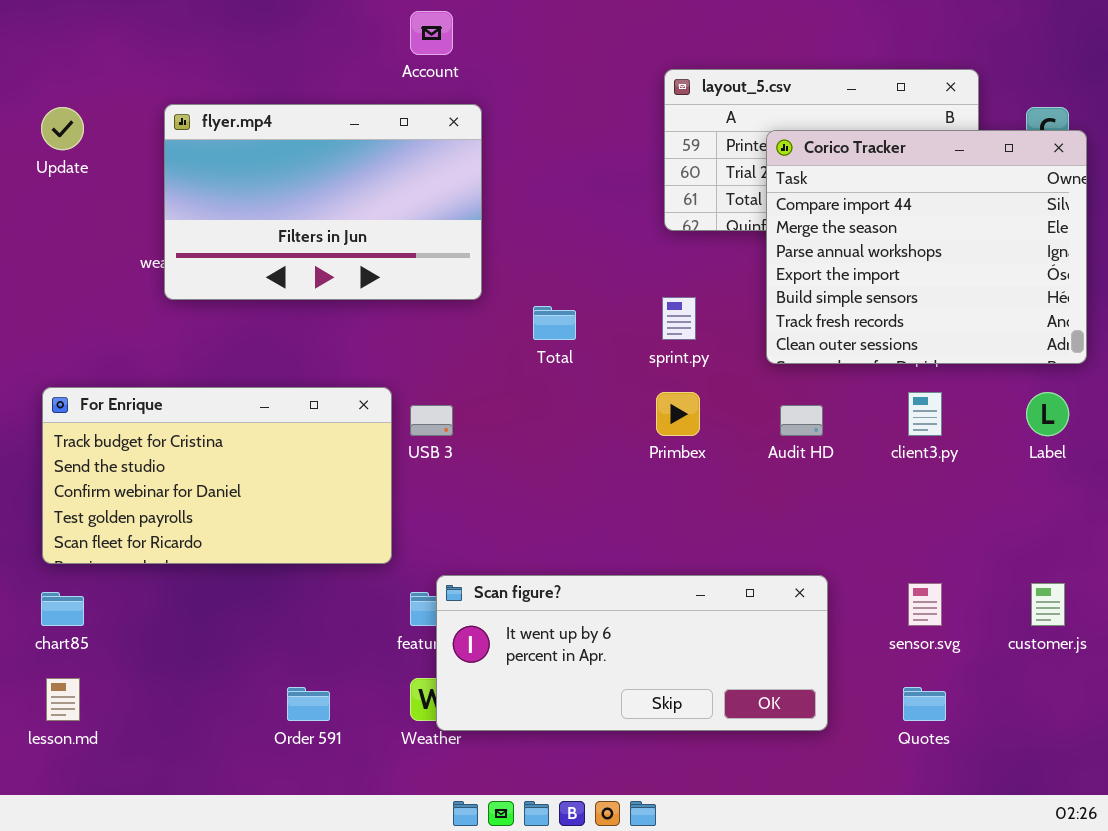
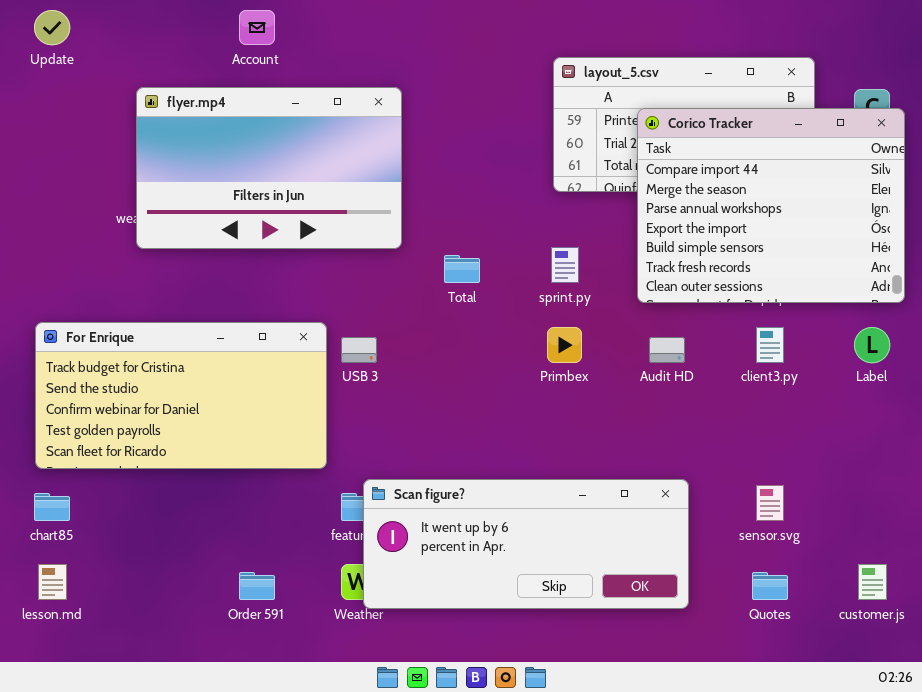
Account: [410,11,453,55] -> [239,10,275,45], moved
Update: [41,107,84,150] -> [34,10,70,45], moved
customer.js: [1031,583,1065,626] -> [858,564,887,600], moved

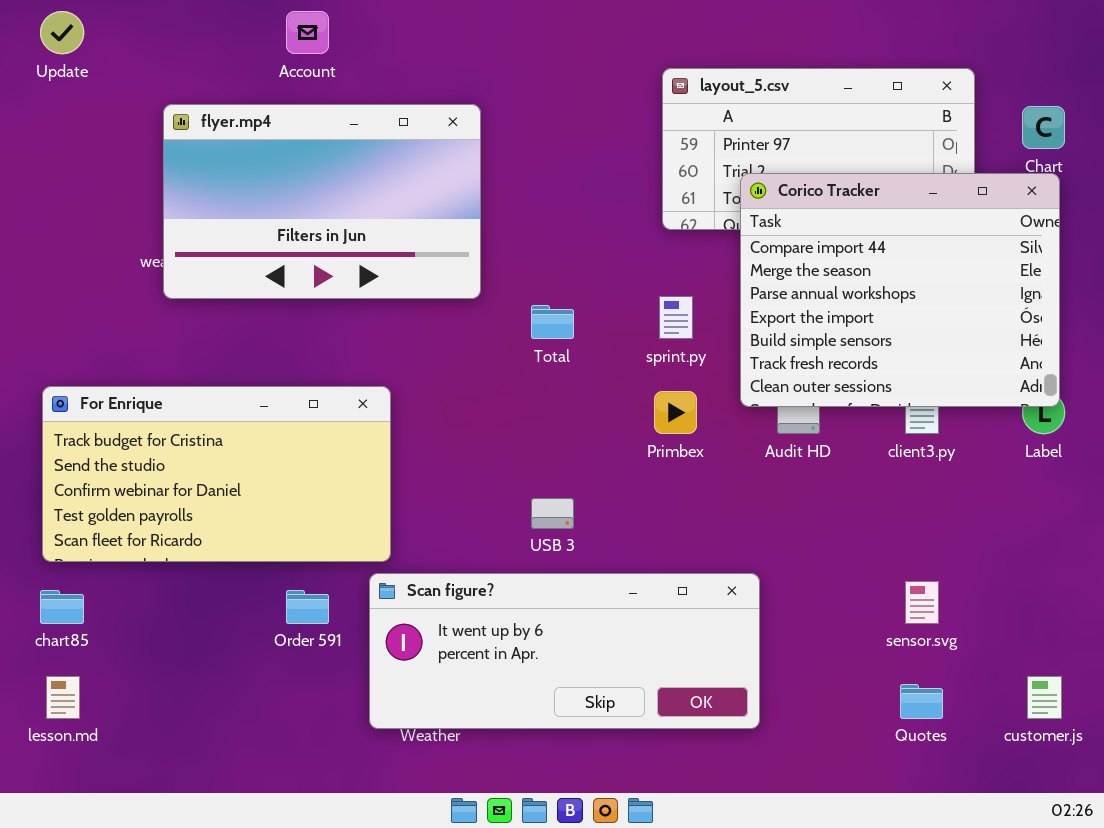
Corico Tracker: [637,108,905,303] -> [740,173,1060,407], moved
USB 3: [341,337,377,363] -> [531,498,574,529], moved
Scan figure?: [363,479,689,609] -> [369,573,760,729], moved
Order 591: [239,572,275,600] -> [286,590,329,624], moved

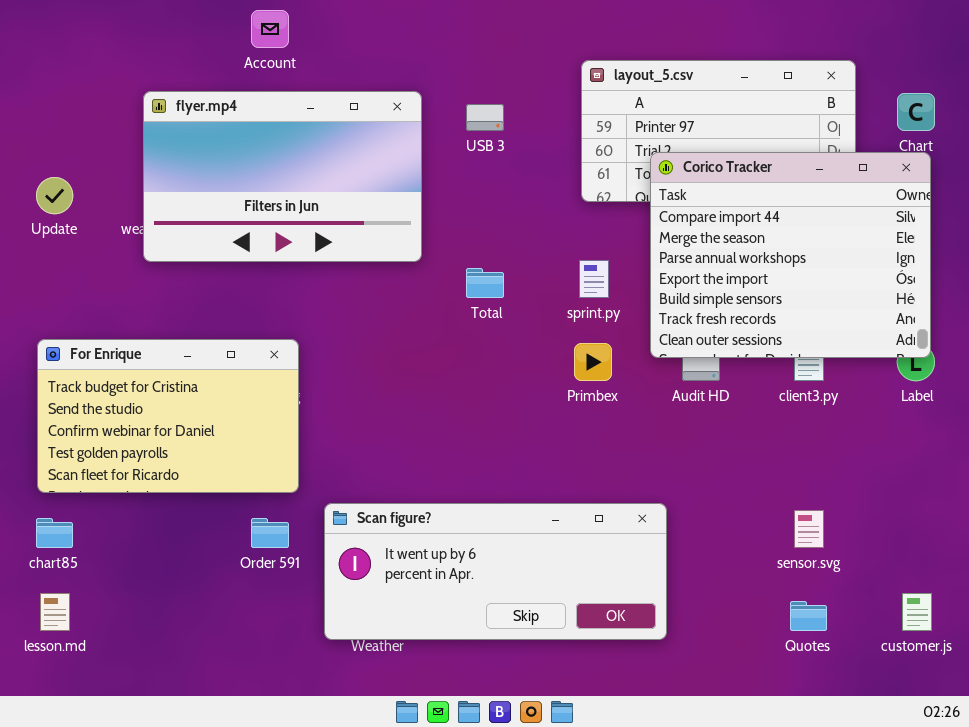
Update: [40,11,84,54] -> [36,177,73,214], moved
For Enrique: [42,386,391,562] -> [37,339,299,493], resized
USB 3: [531,498,574,529] -> [466,104,504,131], moved

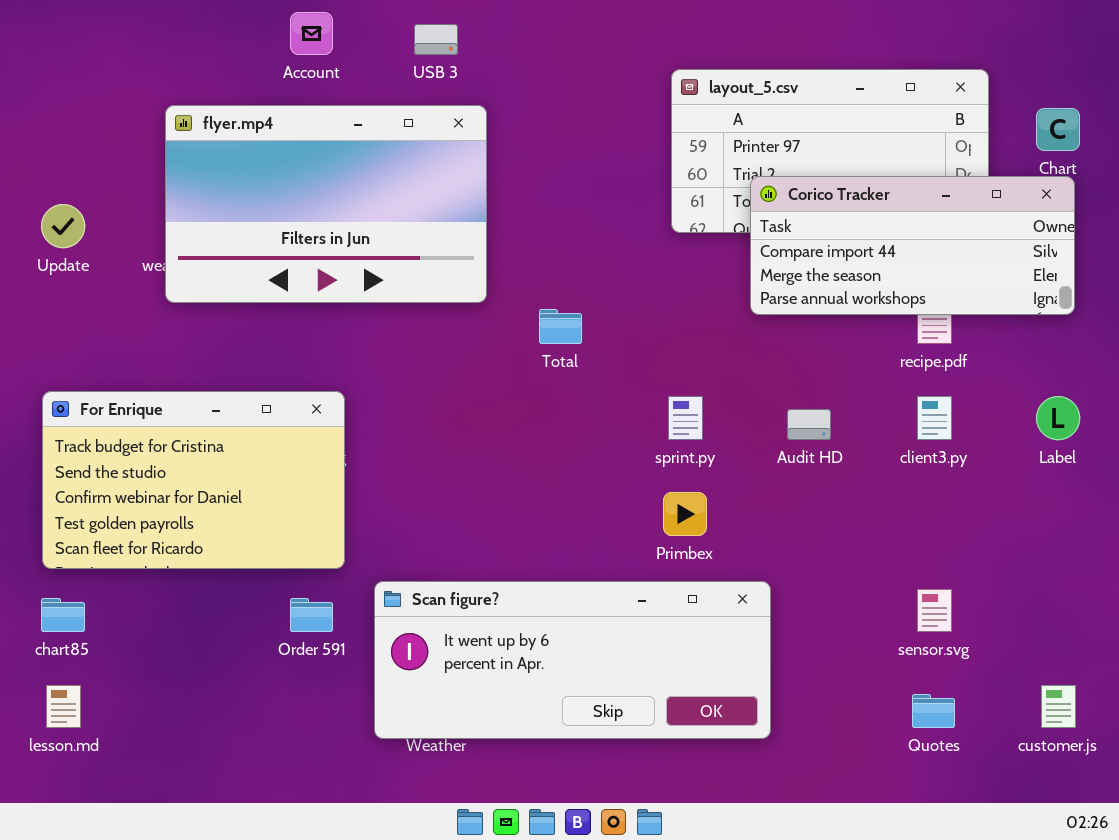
USB 3: [466,104,504,131] -> [414,24,458,55], moved
Corico Tracker: [650,152,931,358] -> [750,176,1075,315], resized
sprint.py: [579,260,609,298] -> [668,396,703,440], moved
Primbex: [574,343,612,381] -> [663,492,707,536], moved

